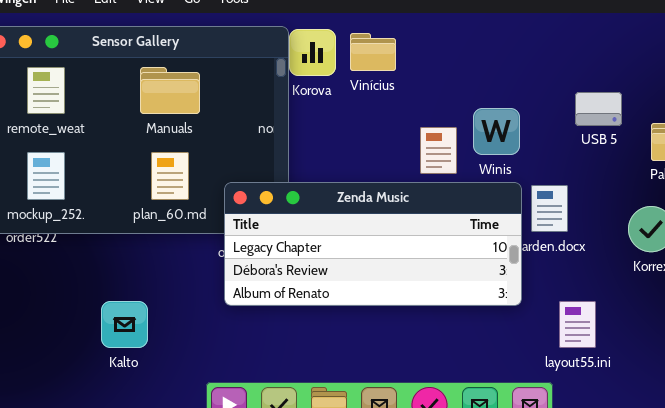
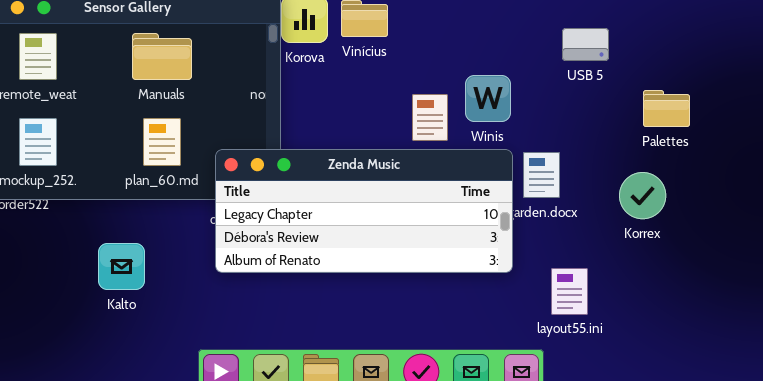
USB 5: [575,92,622,126] -> [562,28,609,61], moved
Kalto: [101,301,148,348] -> [98,243,145,290], moved

